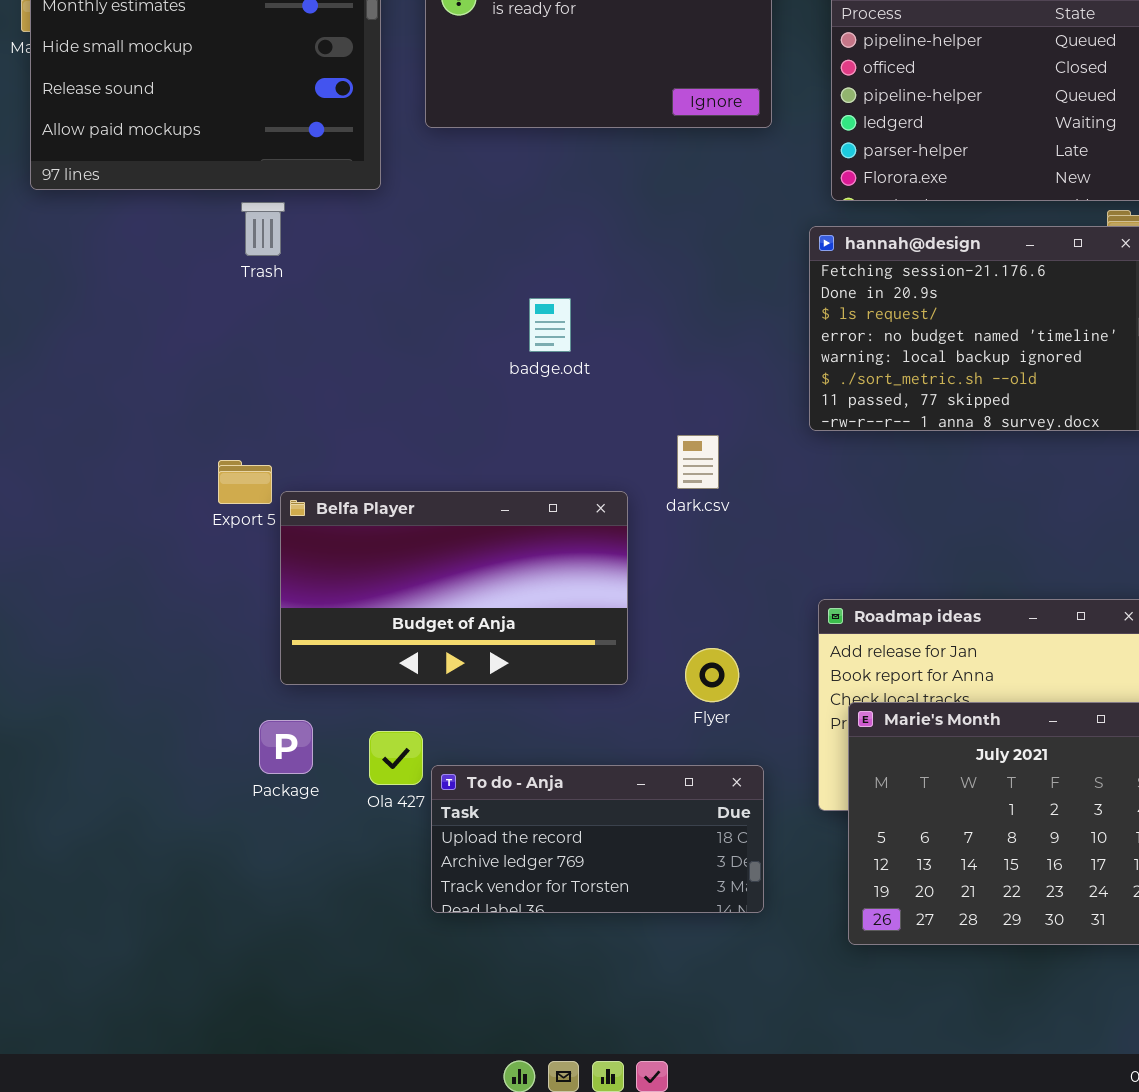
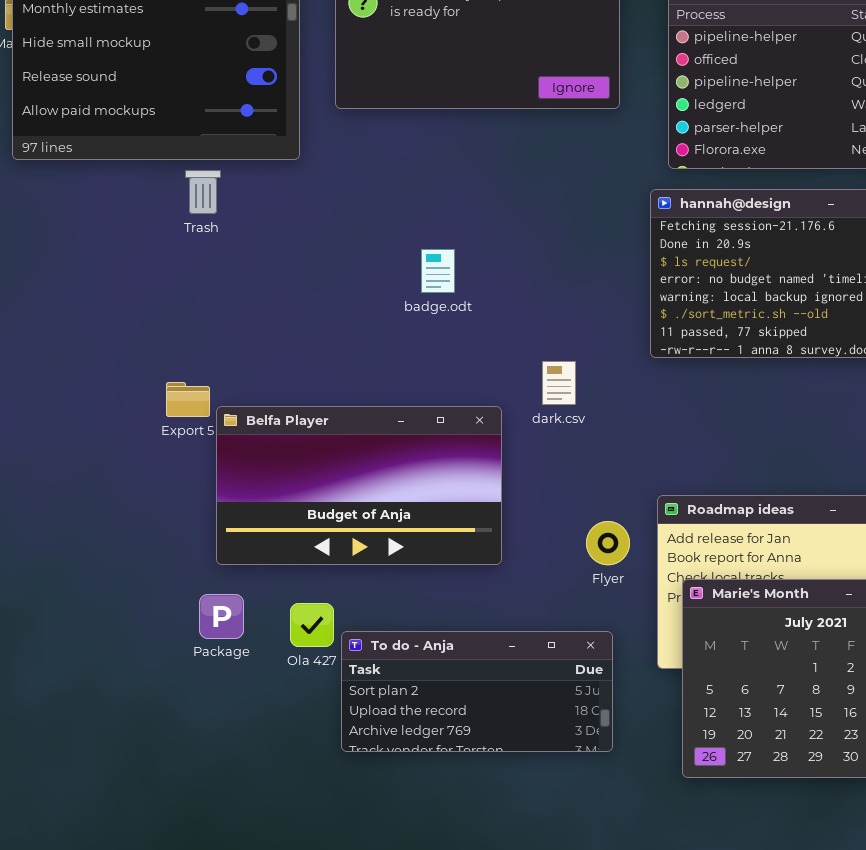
Flyer: [685,648,739,702] -> [586,521,630,565], moved
To do - Anja: [431,765,764,913] -> [341,631,613,752], scrolled up 1 row

